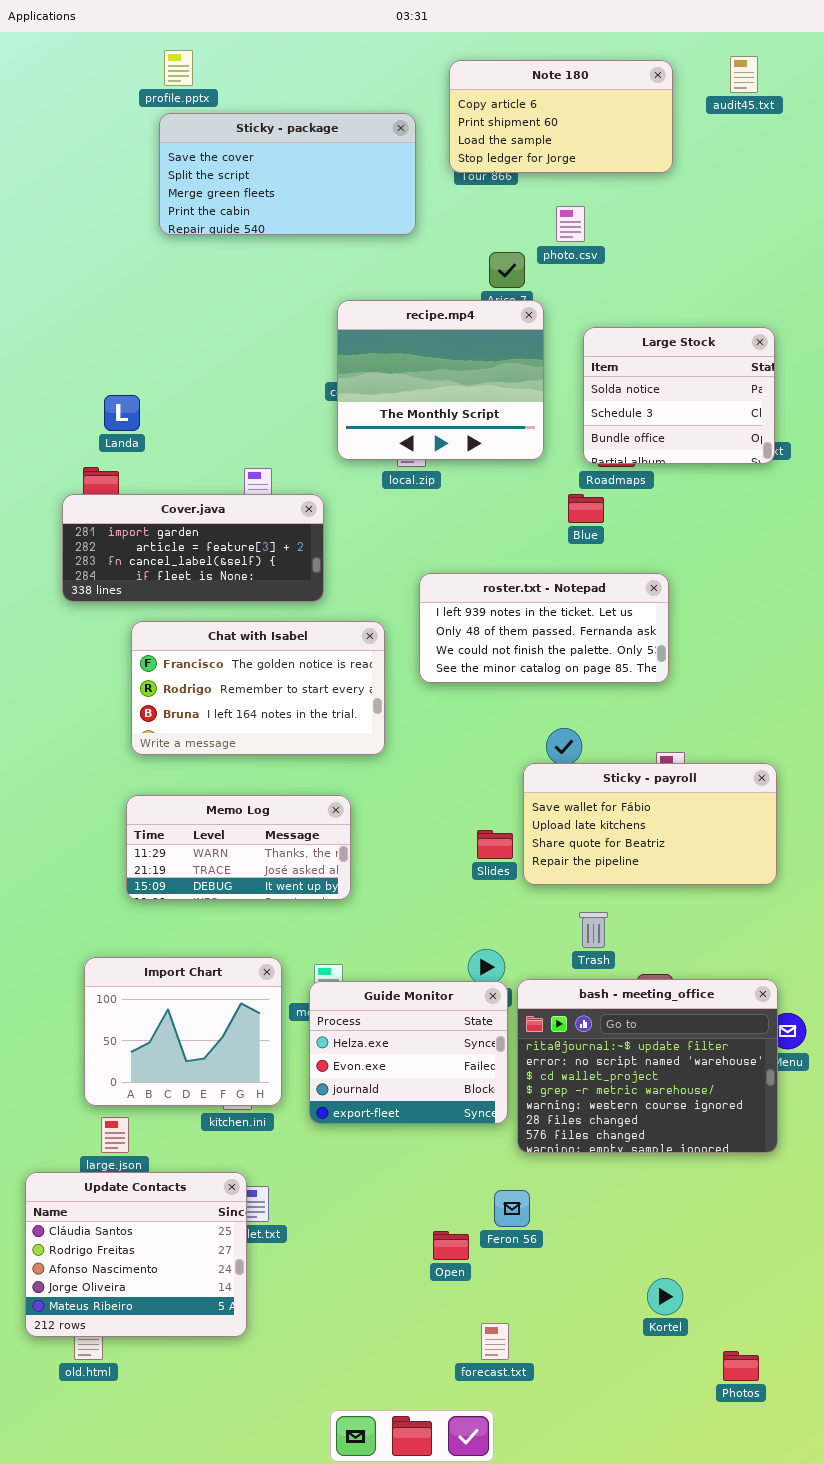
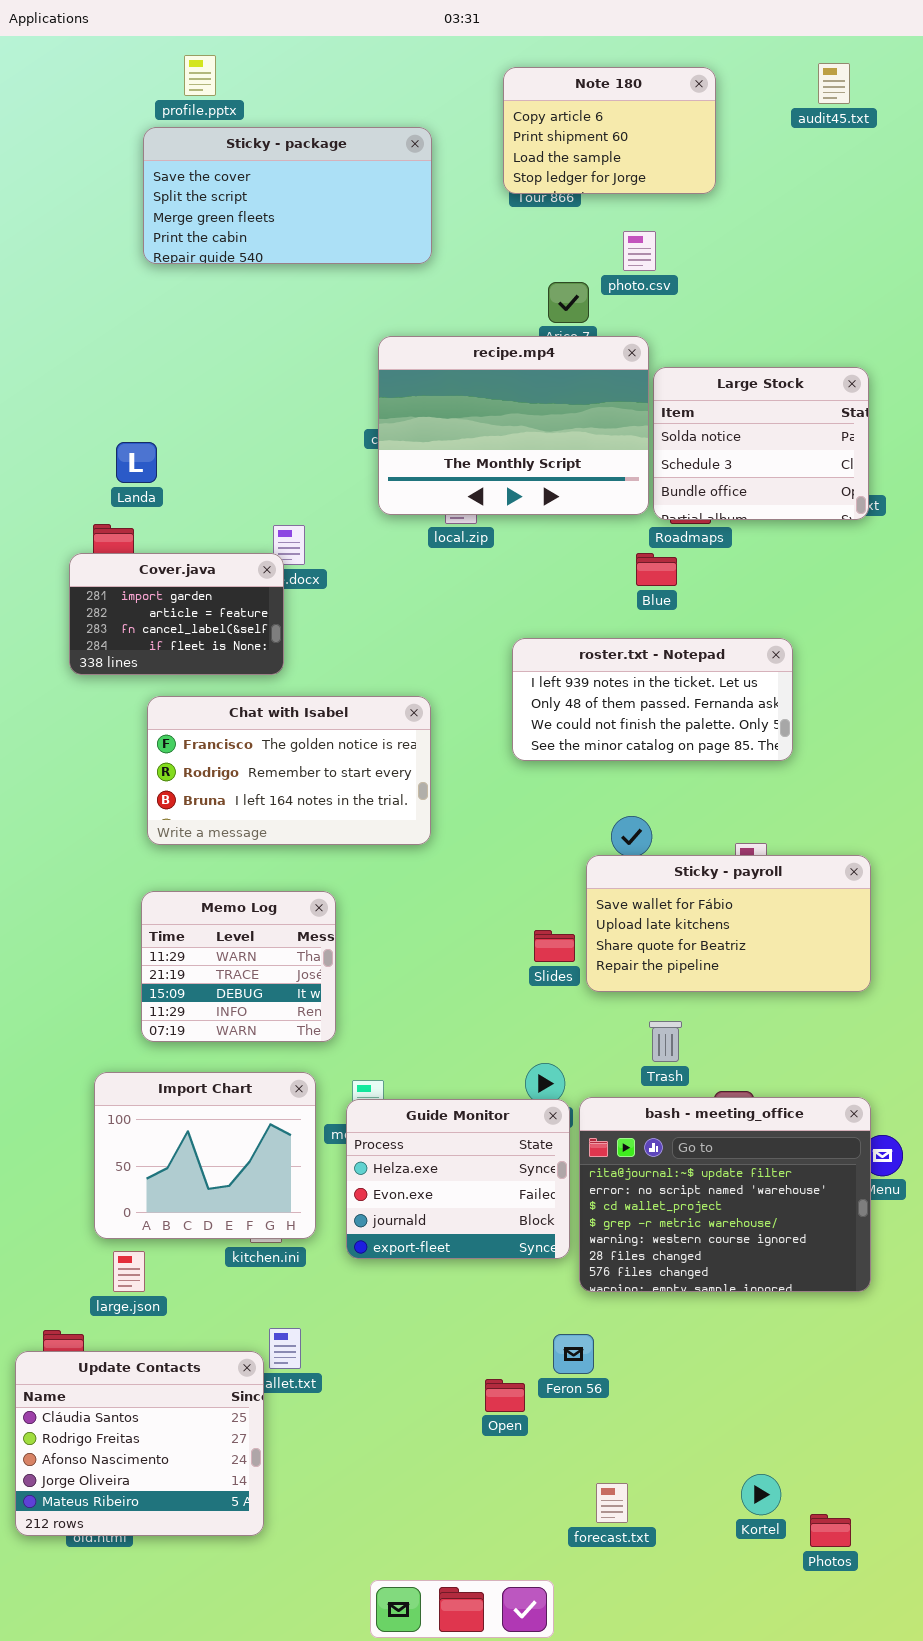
Note 180: [449,60,673,173] -> [503,67,716,194], resized
Sticky - package: [159,113,416,235] -> [143,127,432,264], moved
recipe.mp4: [337,300,544,460] -> [378,336,649,515], resized
Cover.java: [62,494,324,602] -> [69,553,284,675], resized
roster.txt - Notepad: [419,573,669,683] -> [512,638,793,761], moved
Memo Log: [126,795,351,900] -> [141,891,336,1042], resized
Update Contacts: [25,1172,247,1337] -> [15,1351,264,1536], moved
Kortel: [647,1278,683,1315] -> [741,1474,781,1515], moved
forecast.txt: [481,1323,509,1360] -> [596,1483,628,1523], moved

